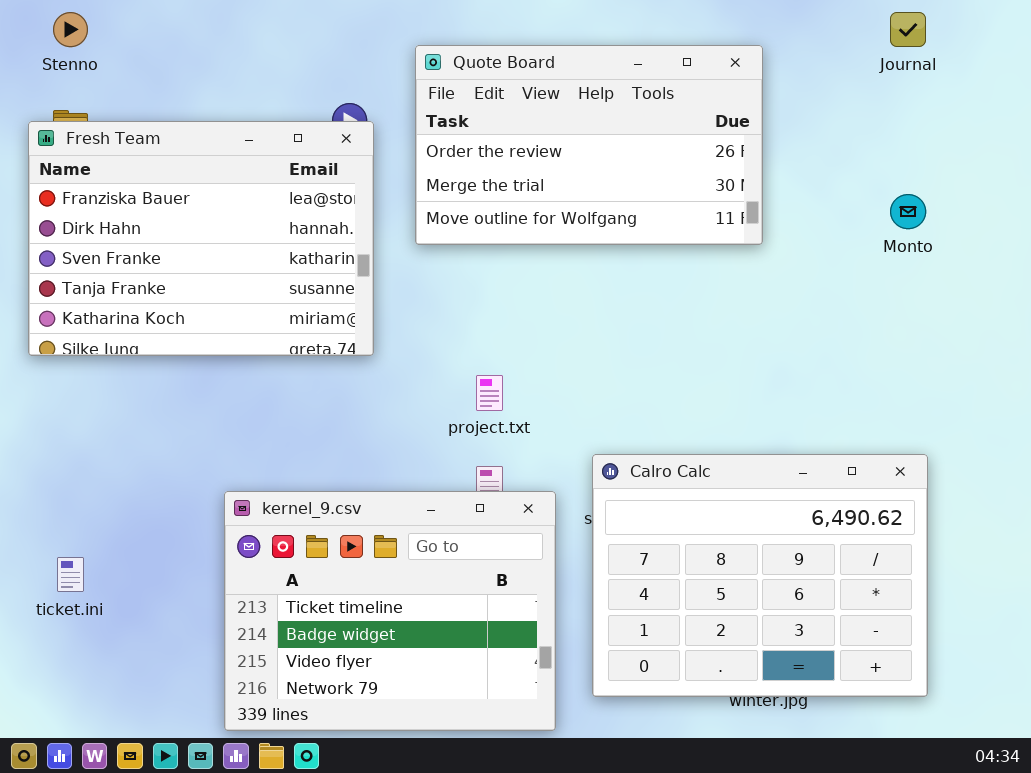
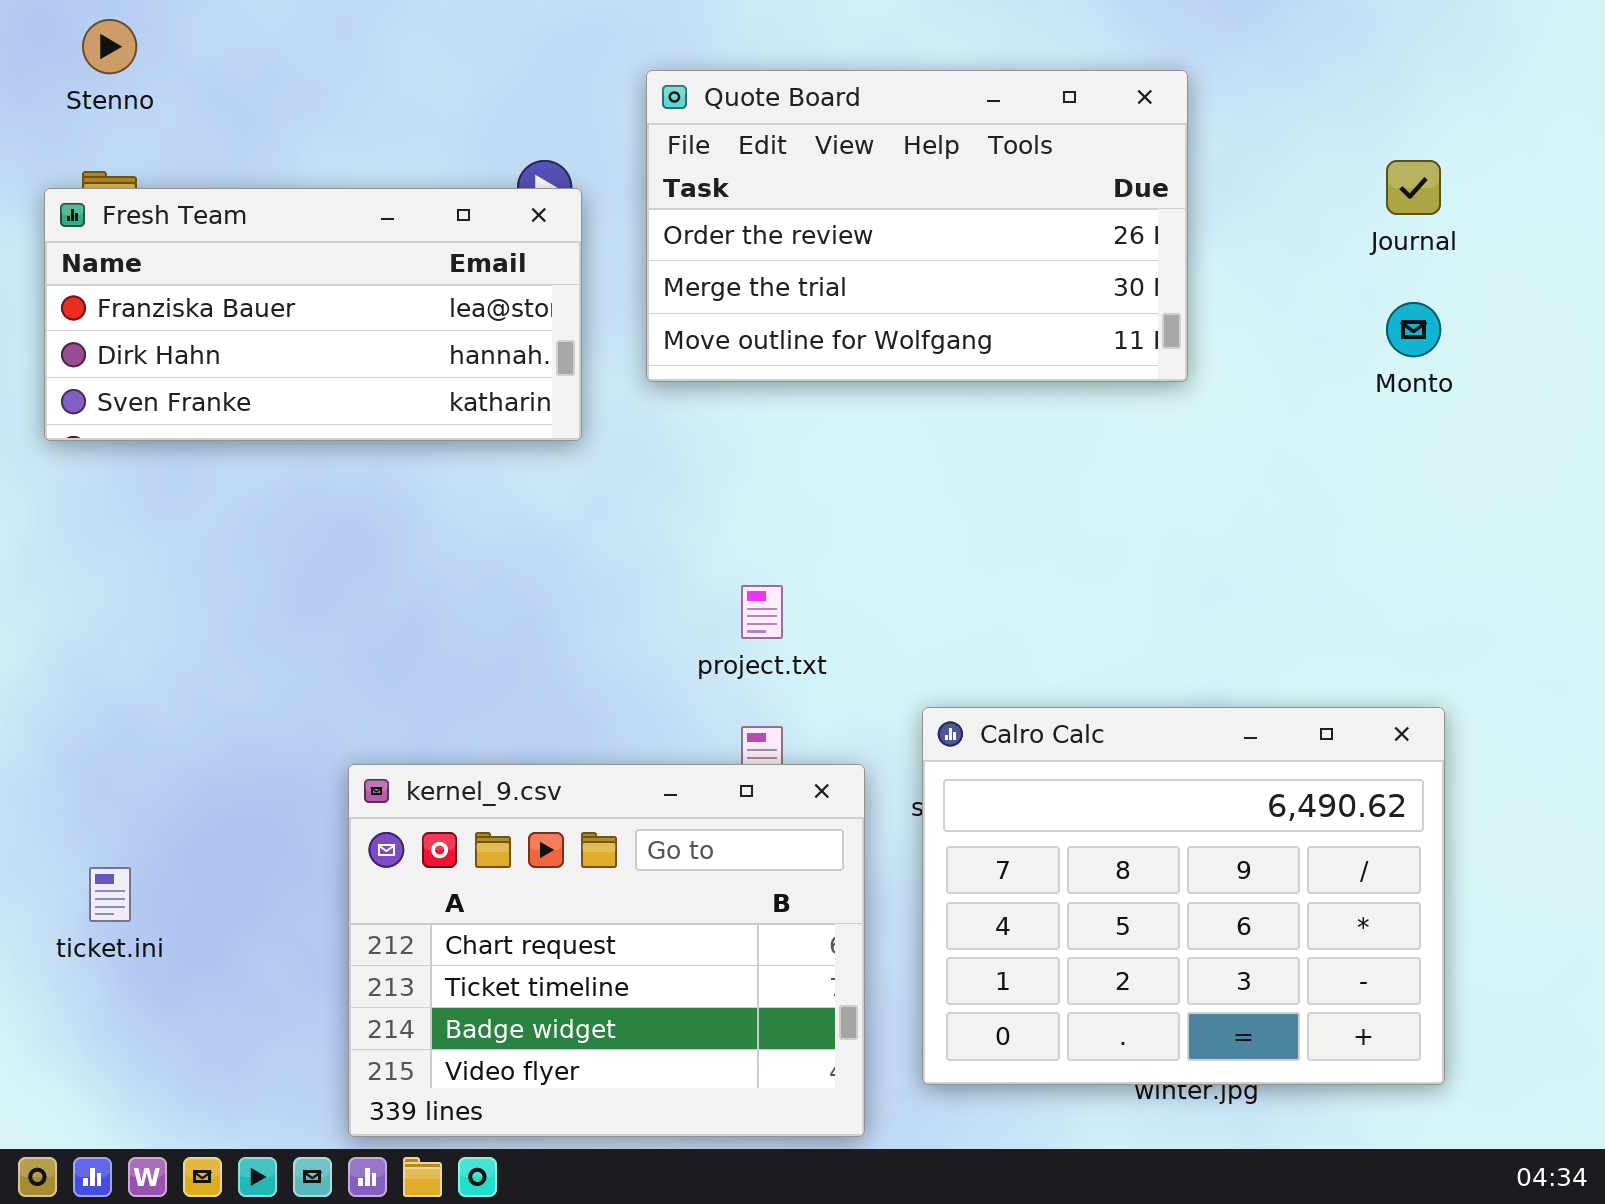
Journal: [890,12,926,47] -> [1386,160,1441,215], moved
Fresh Team: [28,121,374,356] -> [44,188,582,441], resized
kernel_9.csv: [224,491,556,731] -> [348,764,865,1137], scrolled up 1 row

